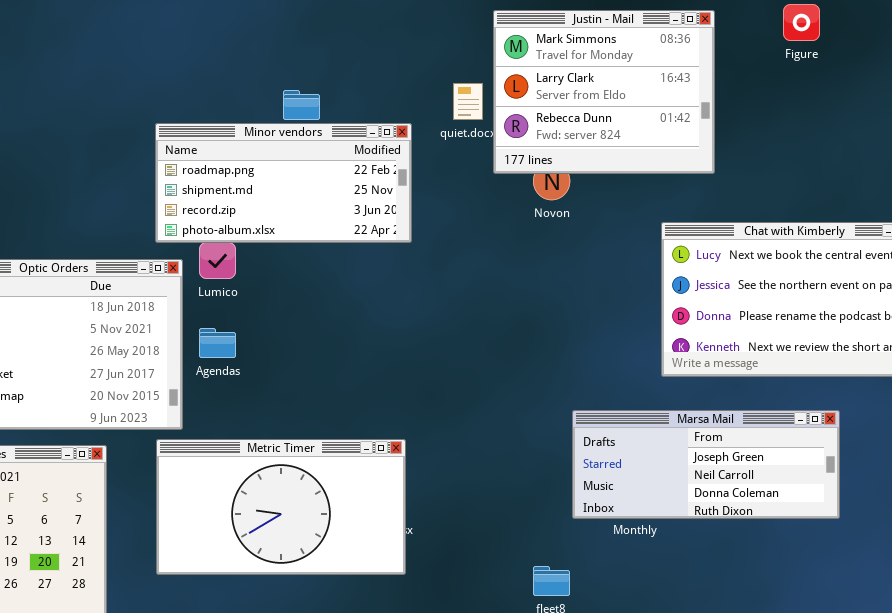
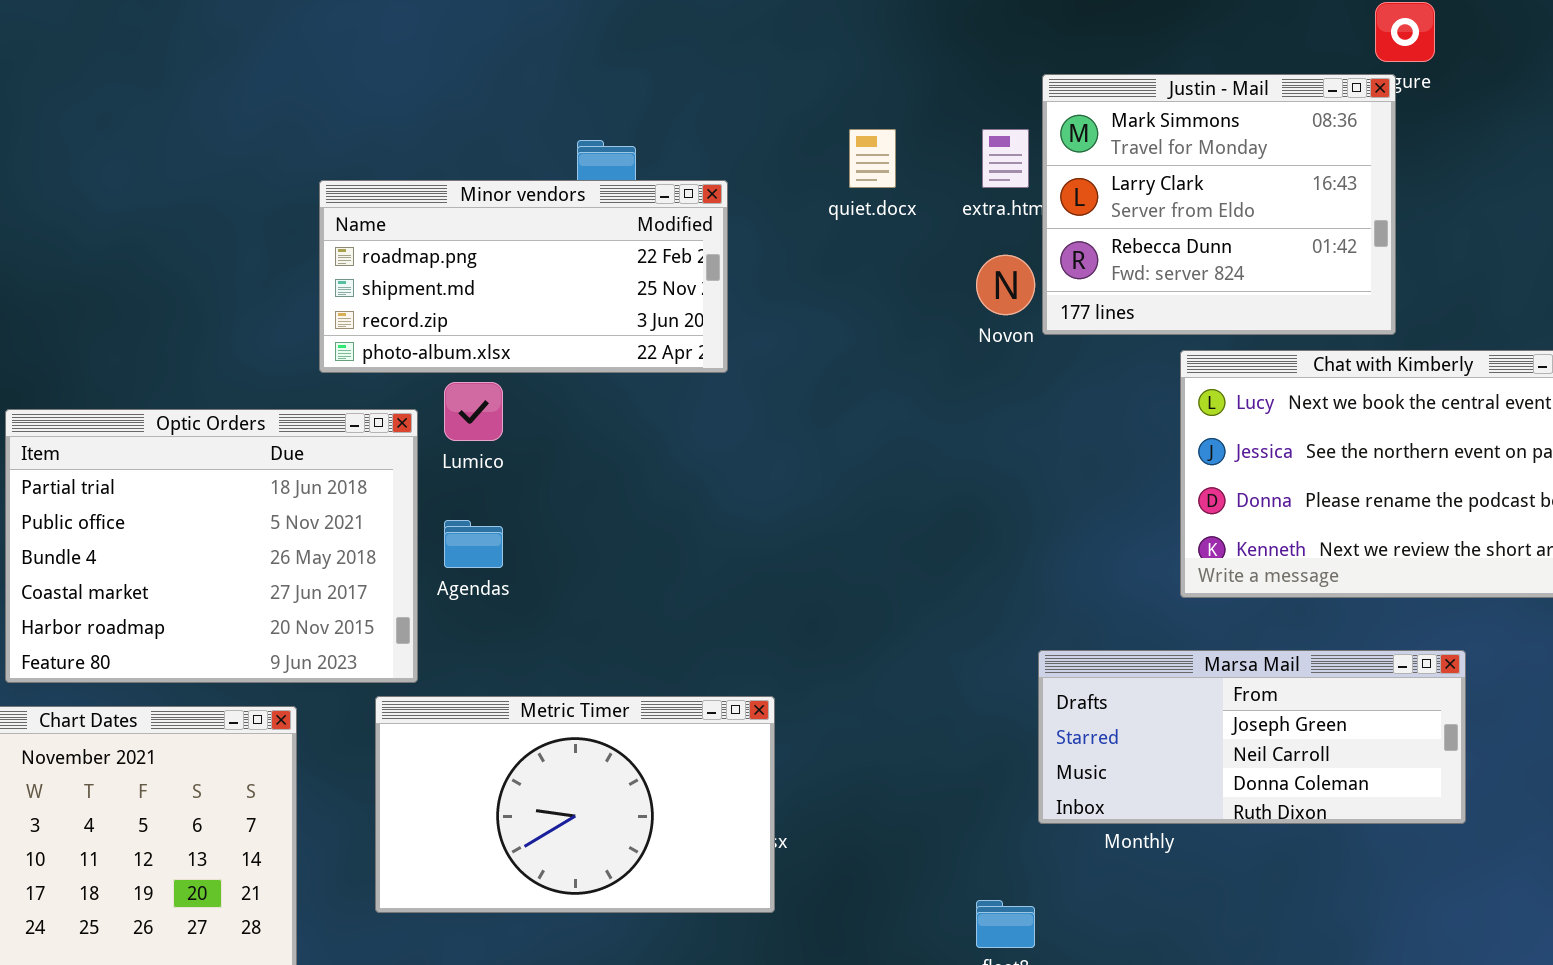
Justin - Mail: [493,10,715,174] -> [1042,74,1396,335], moved
Minor vendors: [155,123,412,243] -> [319,180,728,373], moved

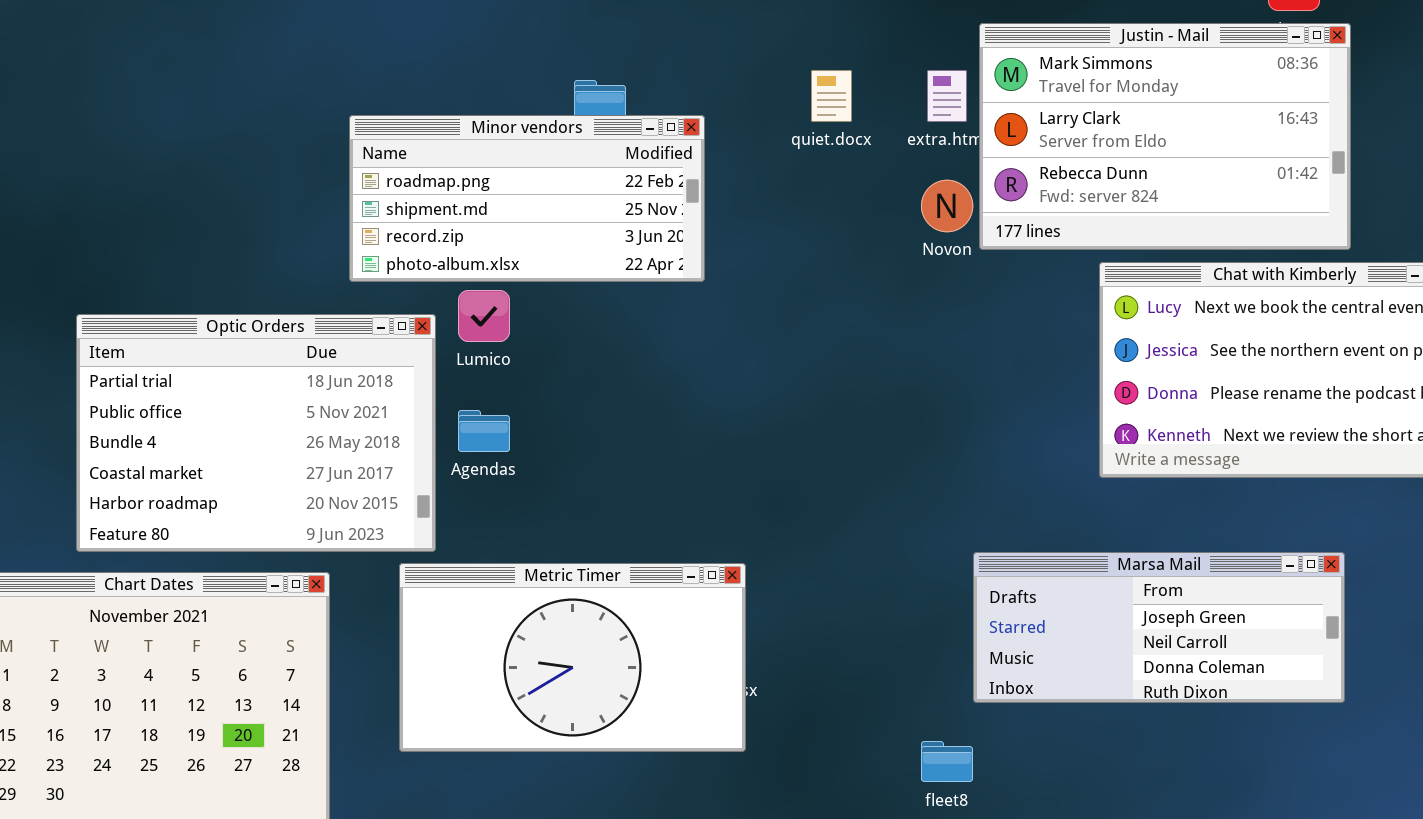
Justin - Mail: [1042,74,1396,335] -> [979,23,1351,250], resized
Marsa Mail: [1038,650,1466,824] -> [973,552,1345,703], moved

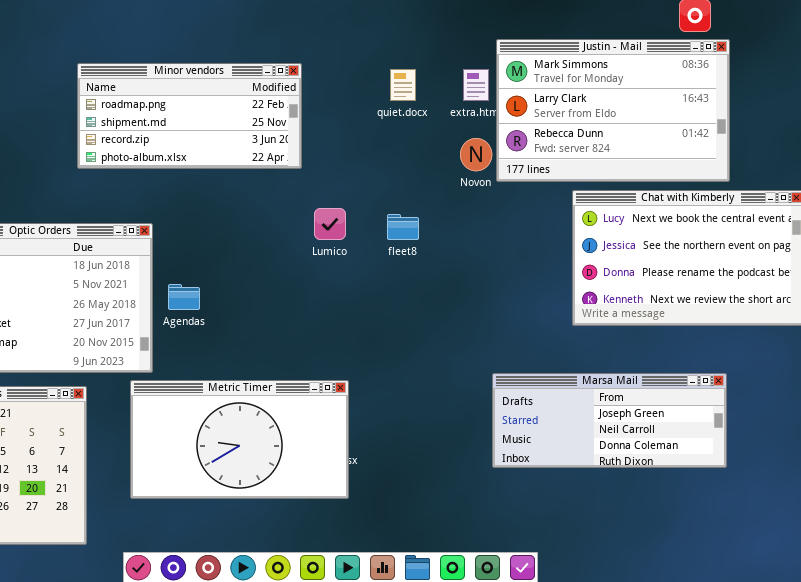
Minor vendors: [349,115,705,282] -> [77,63,302,169], moved
Lumico: [458,290,510,342] -> [314,208,346,240], moved
fleet8: [921,741,973,782] -> [387,214,419,240], moved

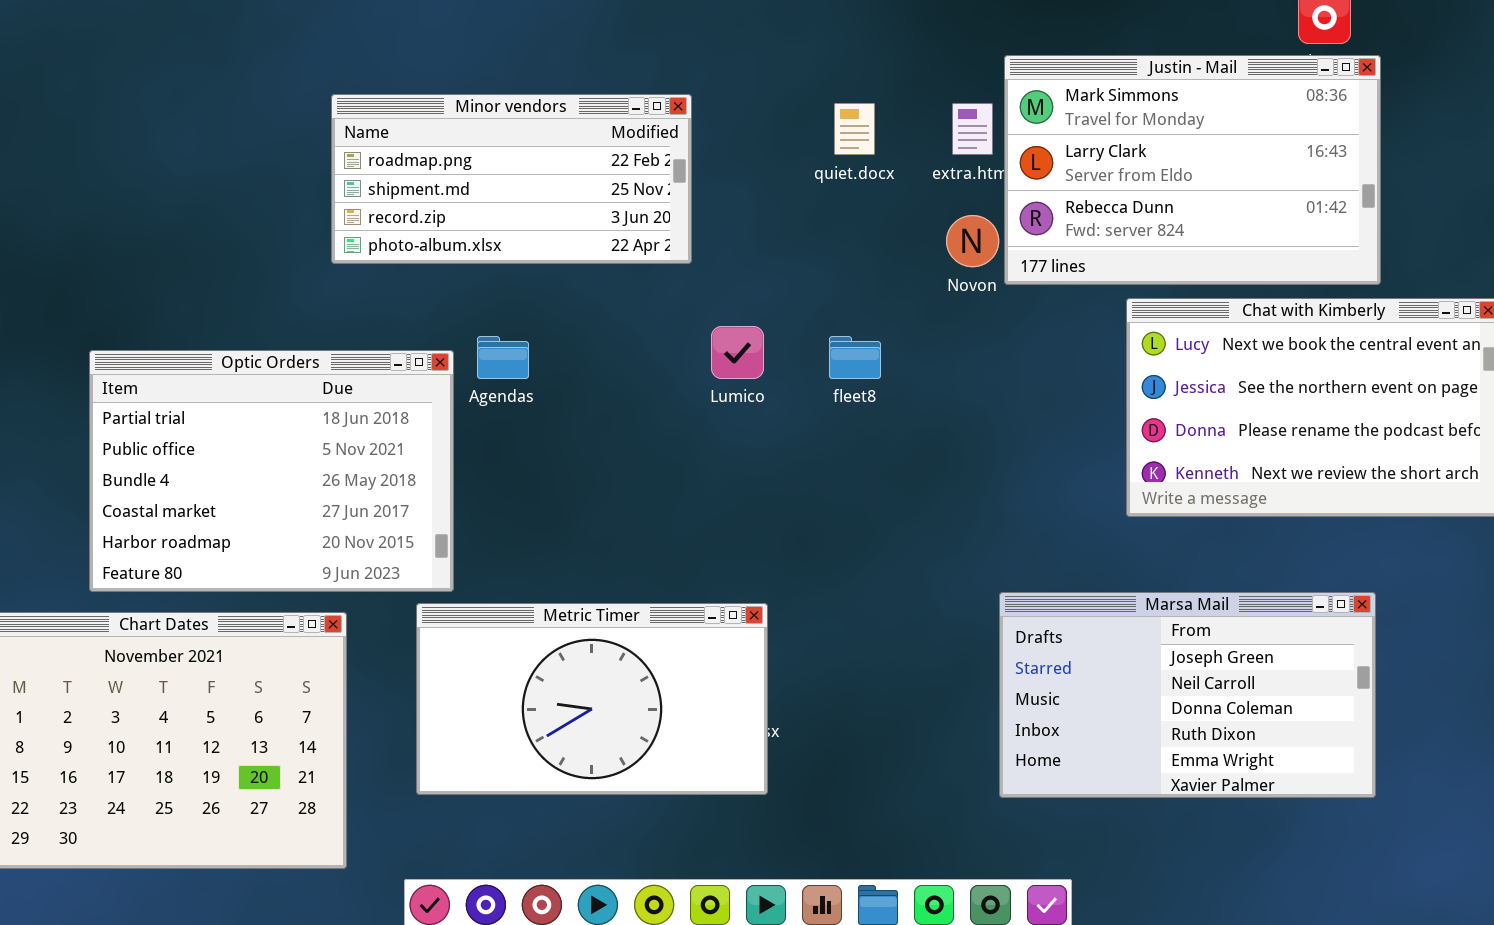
Agendas: [168,284,200,310] -> [477,336,529,379], moved
Marsa Mail: [492,373,727,468] -> [999,592,1376,798], resized

